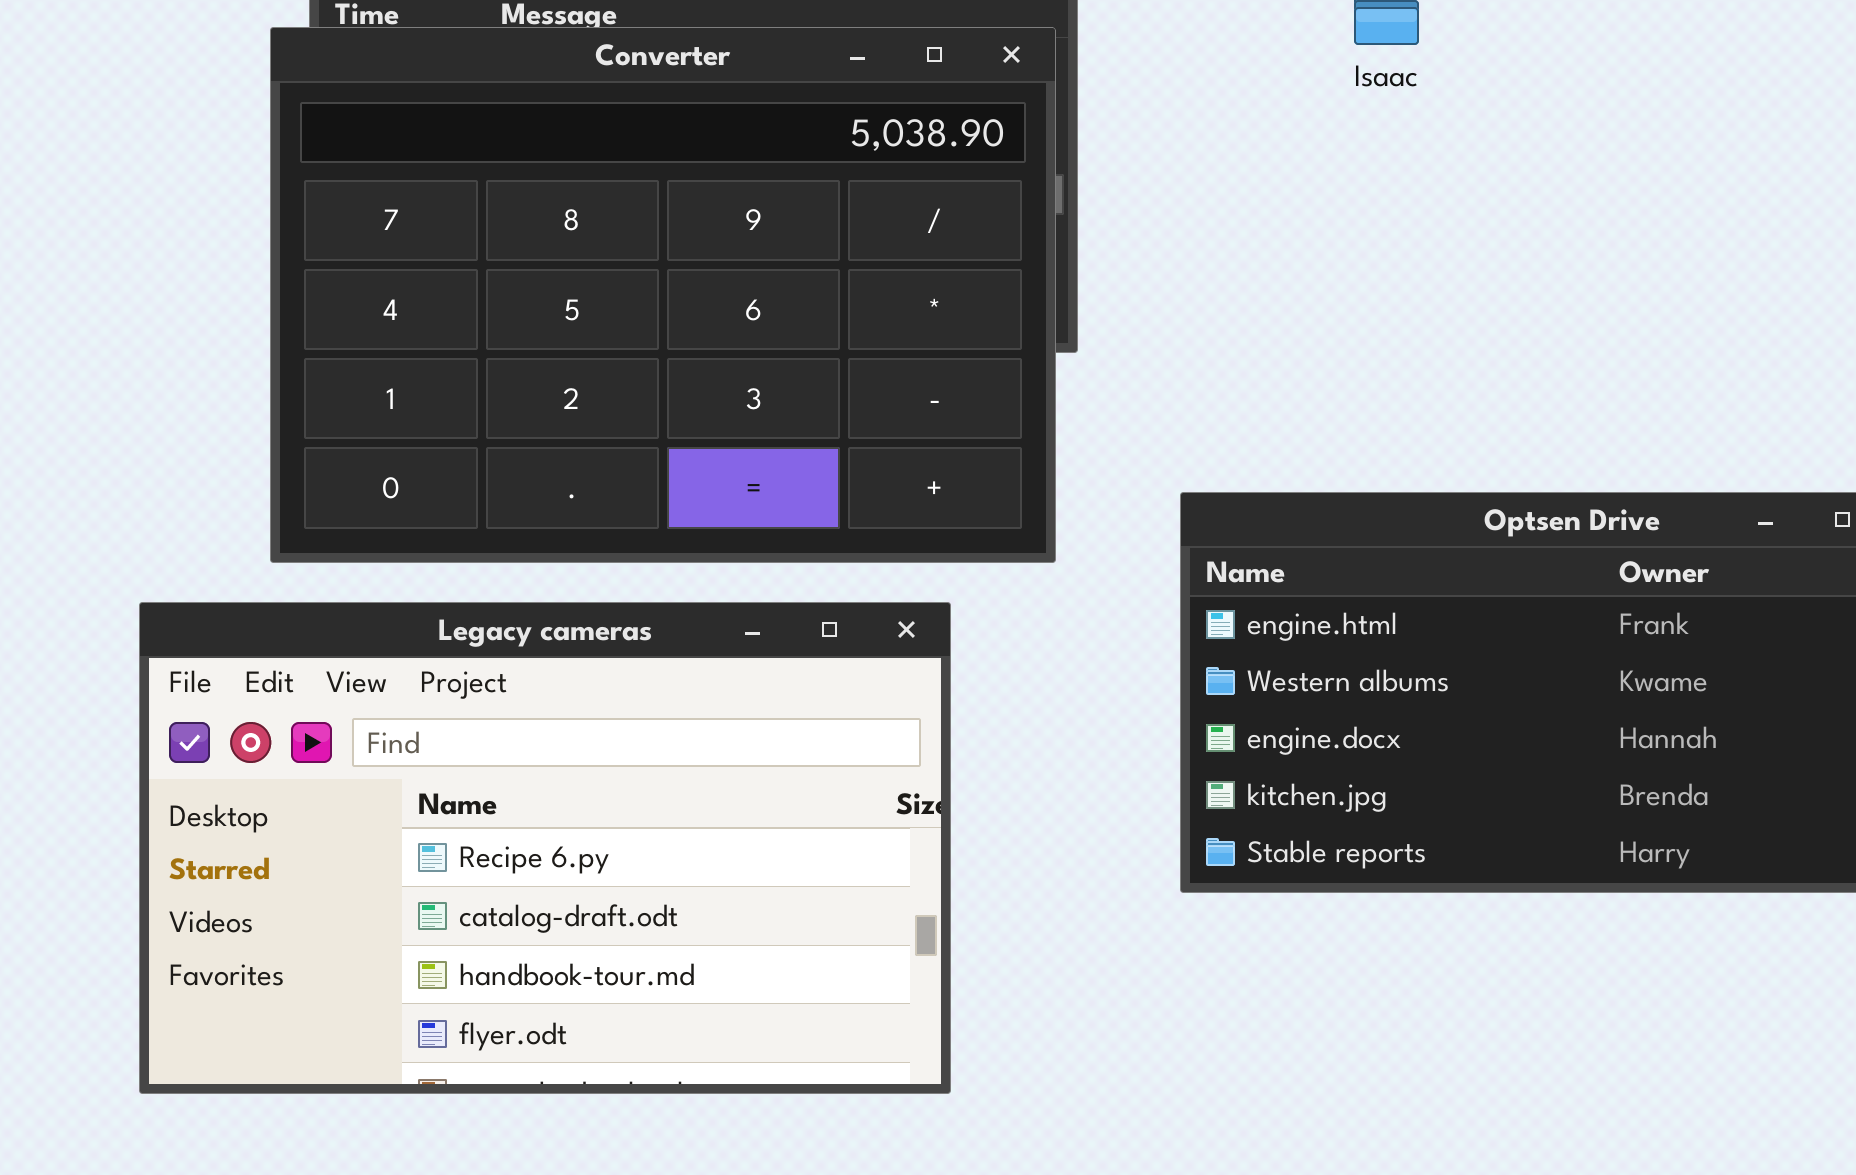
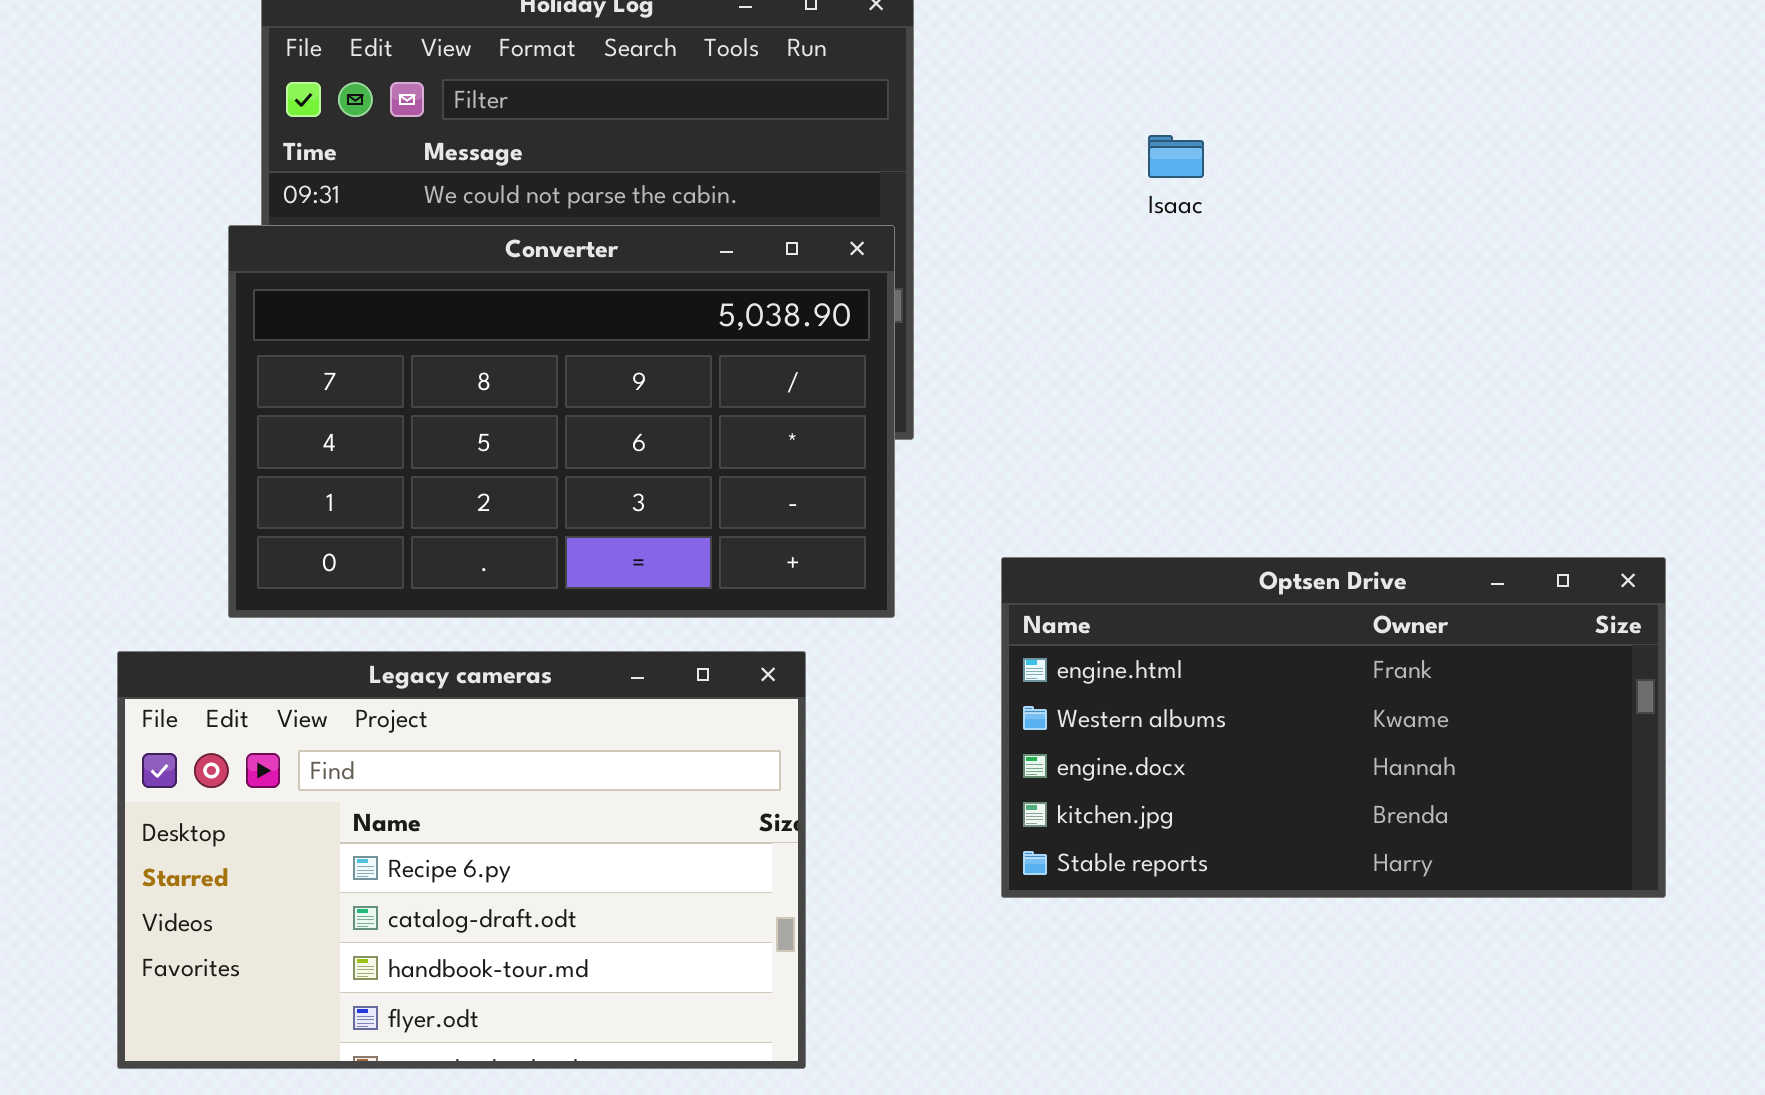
Converter: [270,27,1056,563] -> [228,225,895,618], resized

